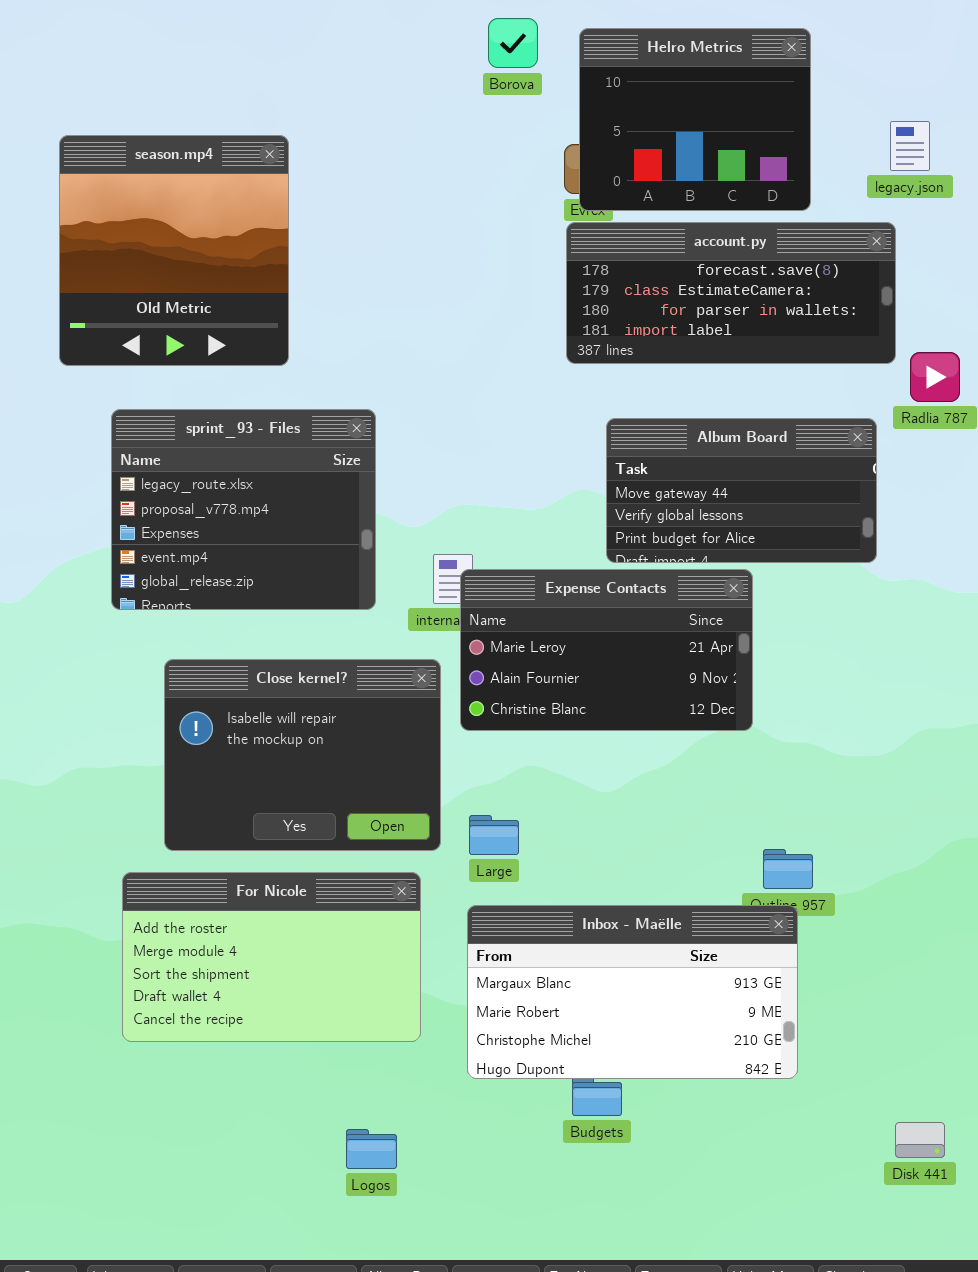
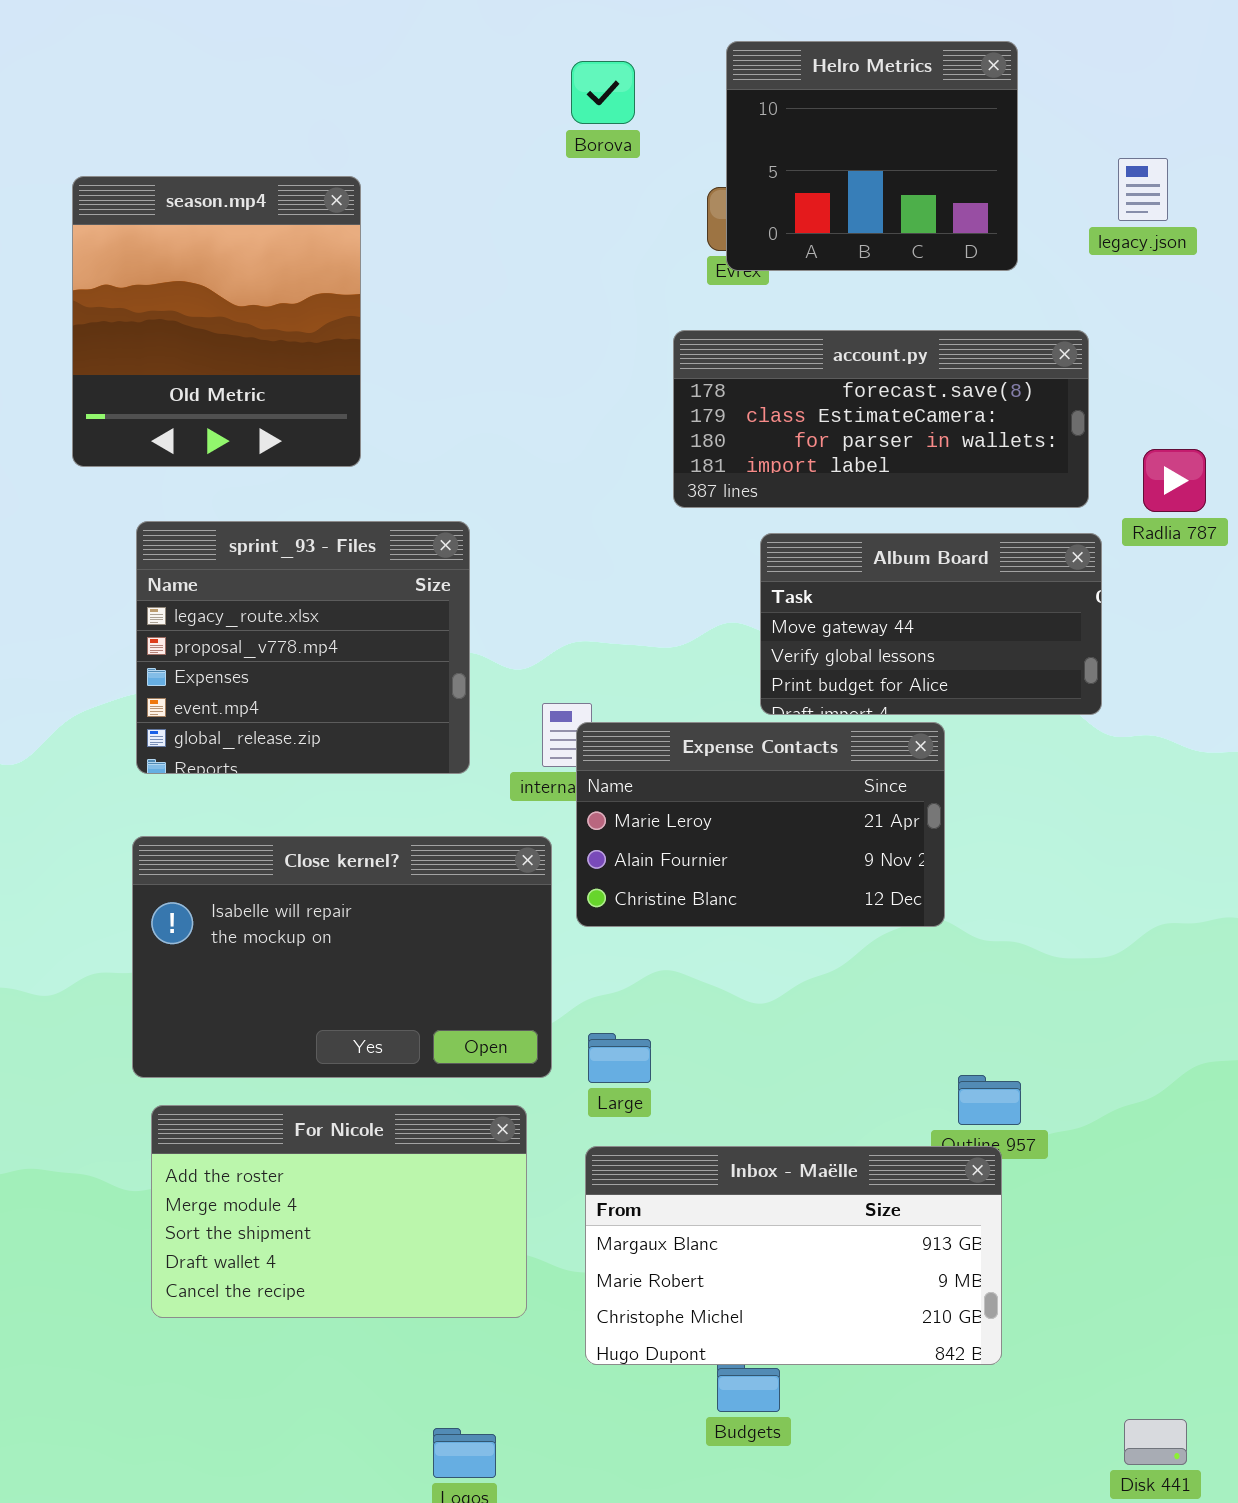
Borova: [488,18,538,68] -> [571,61,635,124], moved
account.py: [566,222,896,364] -> [673,330,1089,508], moved
Close kernel?: [164,659,441,851] -> [132,836,552,1078], resized

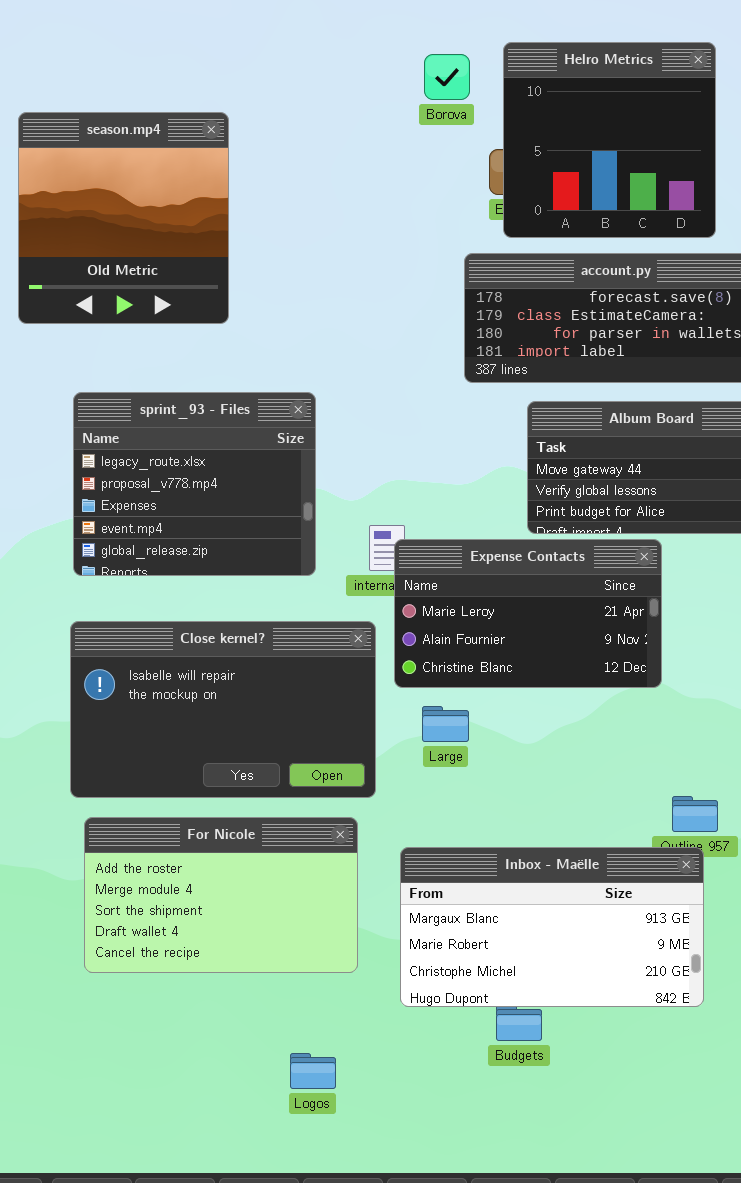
Helro Metrics: [726,41,1018,271] -> [503,42,716,238], resized
Borova: [571,61,635,124] -> [424,54,470,100], moved
season.mp4: [72,176,361,467] -> [18,112,229,324], moved
Large: [588,1033,651,1083] -> [422,706,469,742], moved

